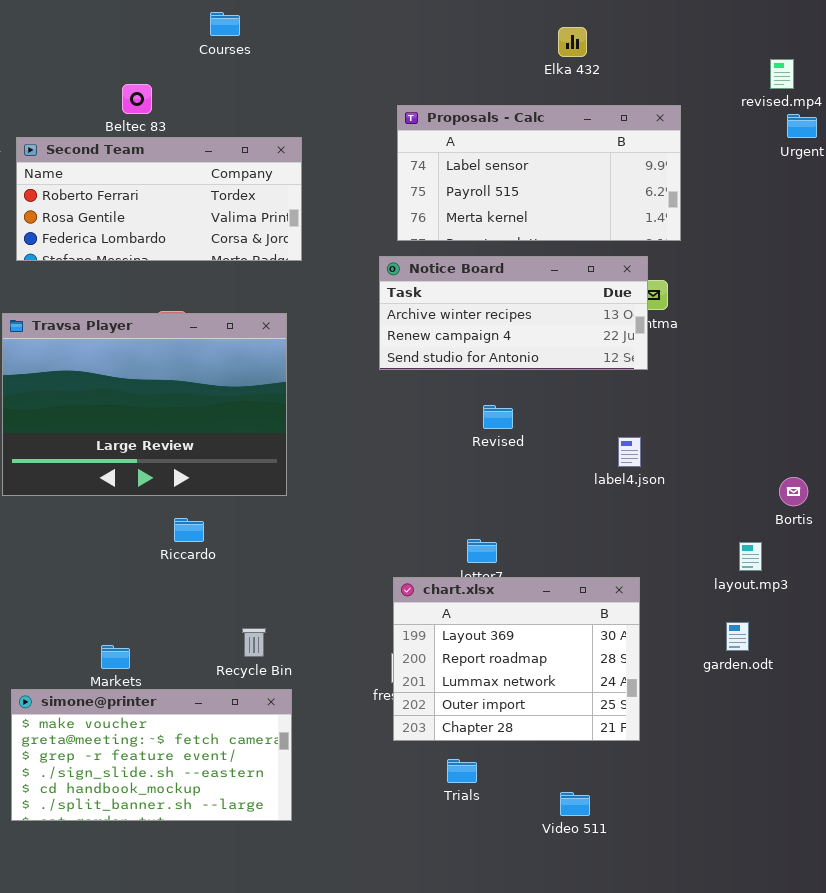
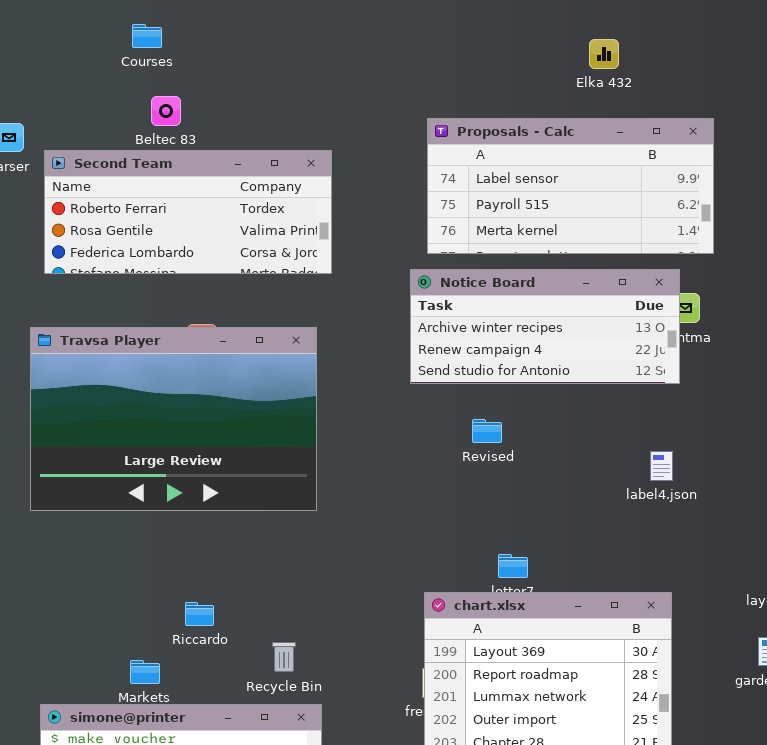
Courses: [210,12,240,36] -> [132,24,162,48], moved
Revised: [483,405,513,429] -> [472,419,502,443], moved
Riccardo: [174,518,204,542] -> [185,602,214,626], moved

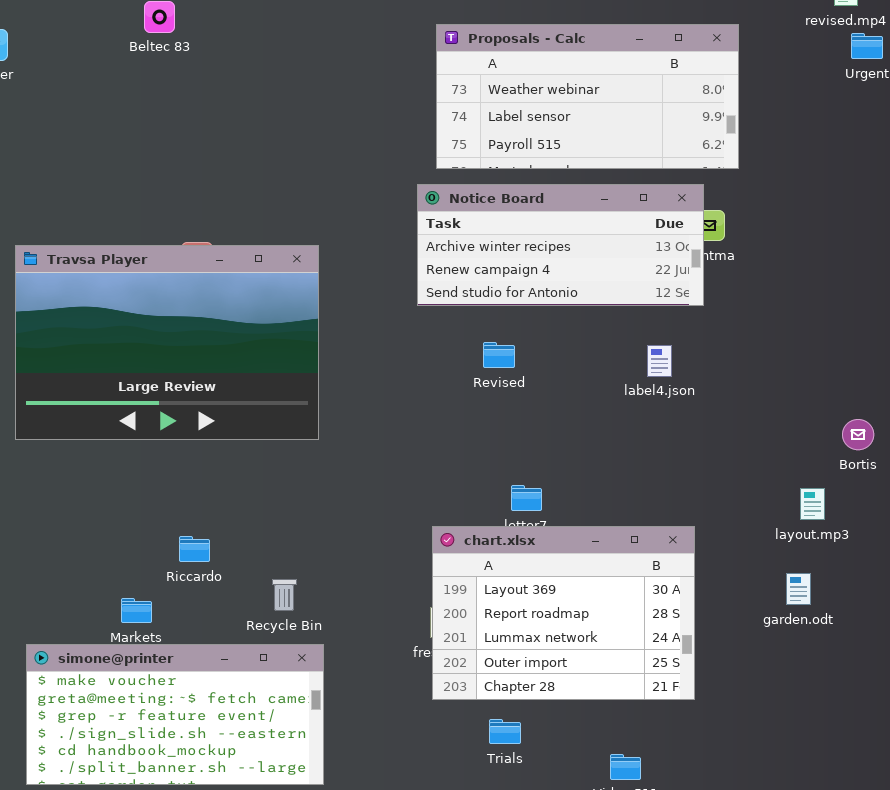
Proposals - Calc: [427,118,714,254] -> [436,24,739,169], scrolled up 1 row
Second Team: [44,150,332,274] -> none, closed
label4.json: [650,451,673,481] -> [647,345,672,377], moved

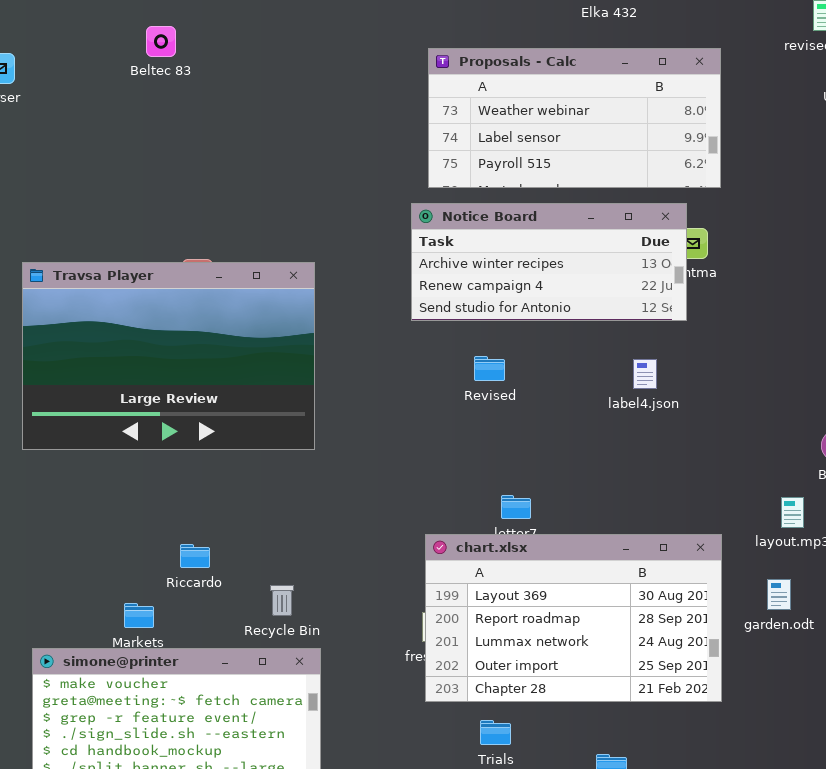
chart.xlsx: [432,526,695,700] -> [425,534,722,702], resized

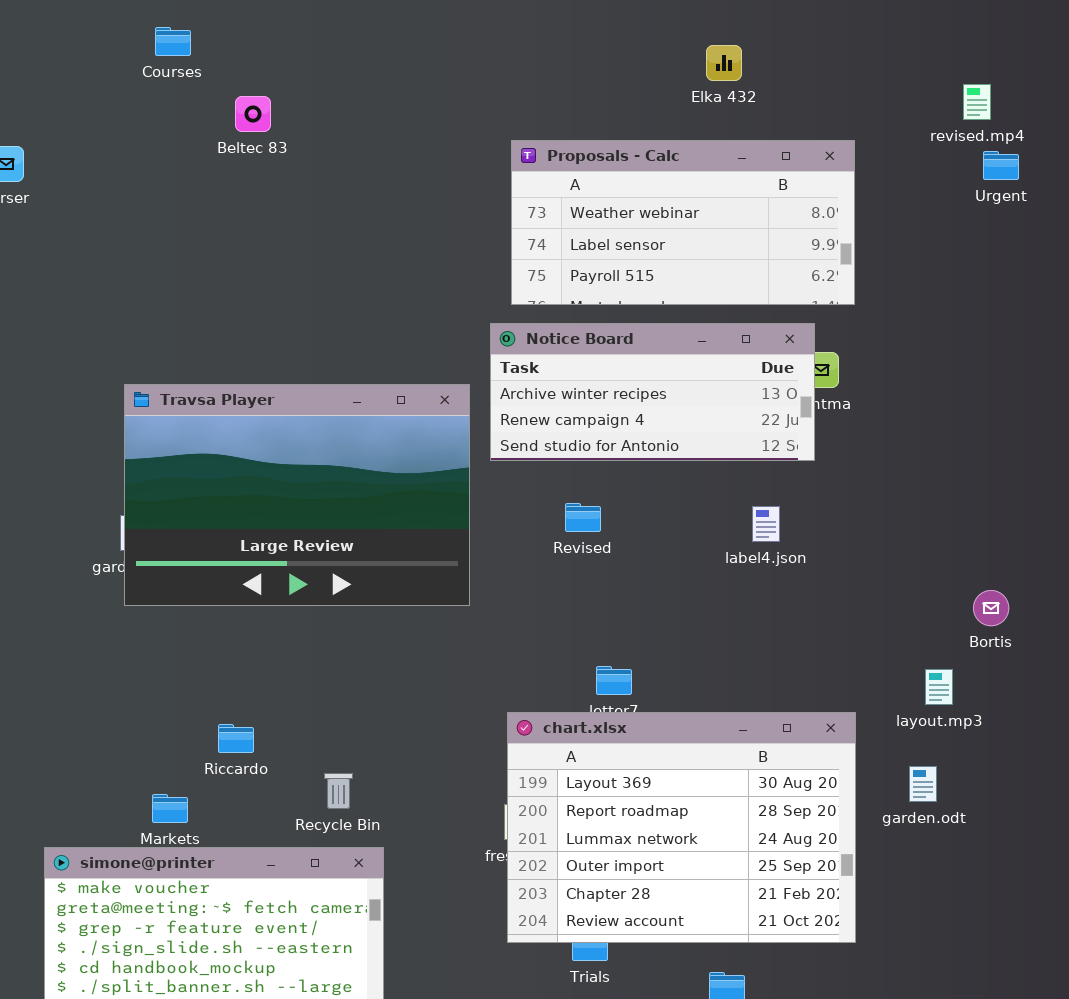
Beltec 83: [146,26,176,57] -> [235,96,271,132], moved
Travsa Player: [22,262,315,450] -> [124,384,470,606], moved
chart.xlsx: [425,534,722,702] -> [507,712,856,943], resized

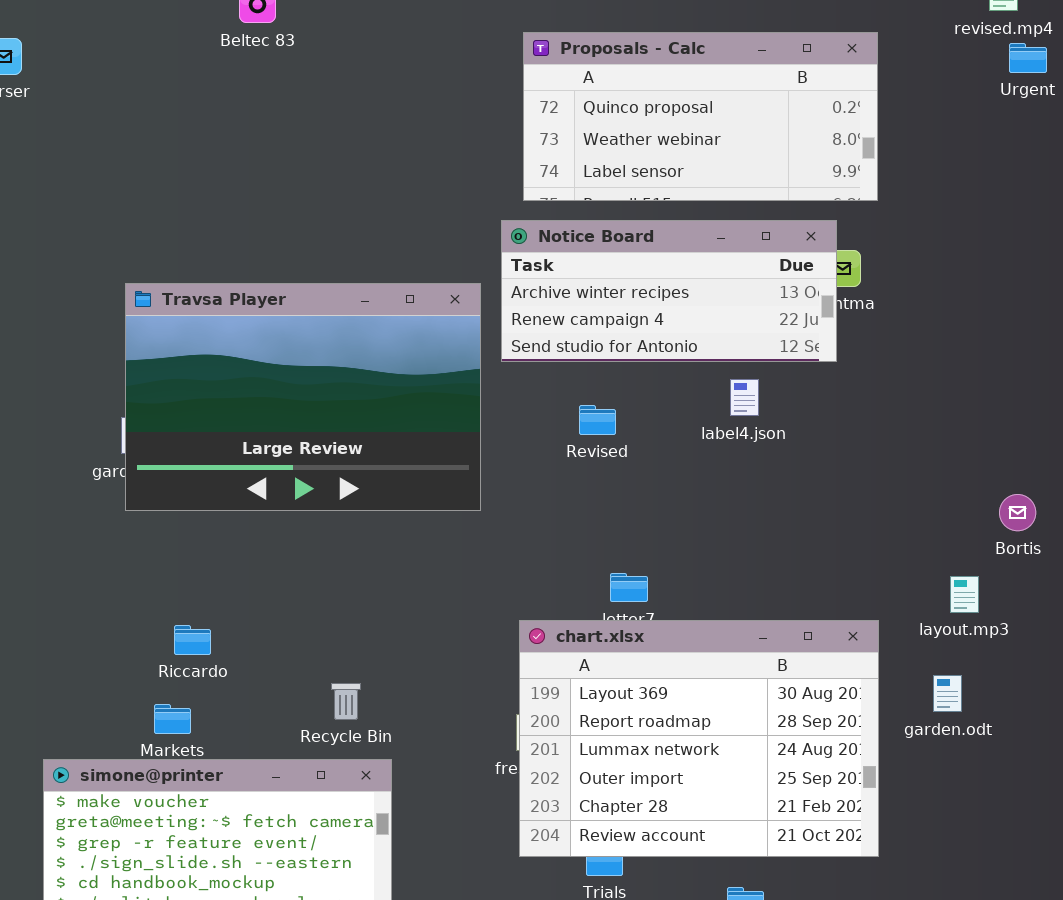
Proposals - Calc: [511,140,855,305] -> [523,32,878,201], scrolled up 1 row
label4.json: [752,506,780,542] -> [730,379,759,416], moved
Riccardo: [218,724,254,753] -> [174,625,211,655], moved

